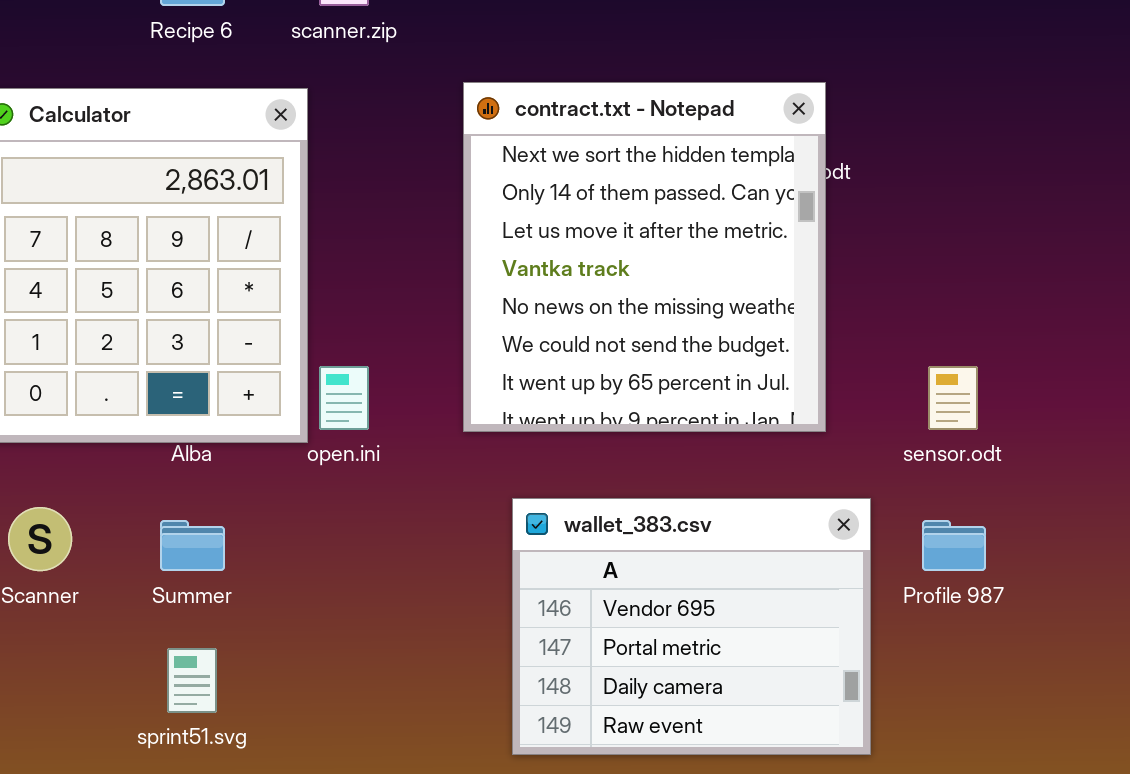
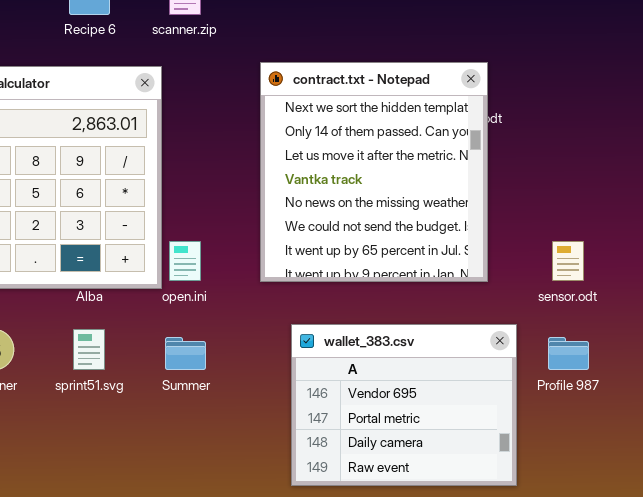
Summer: [160,520,225,571] -> [165,337,206,370], moved
sprint51.svg: [167,648,217,713] -> [73,329,105,370], moved

